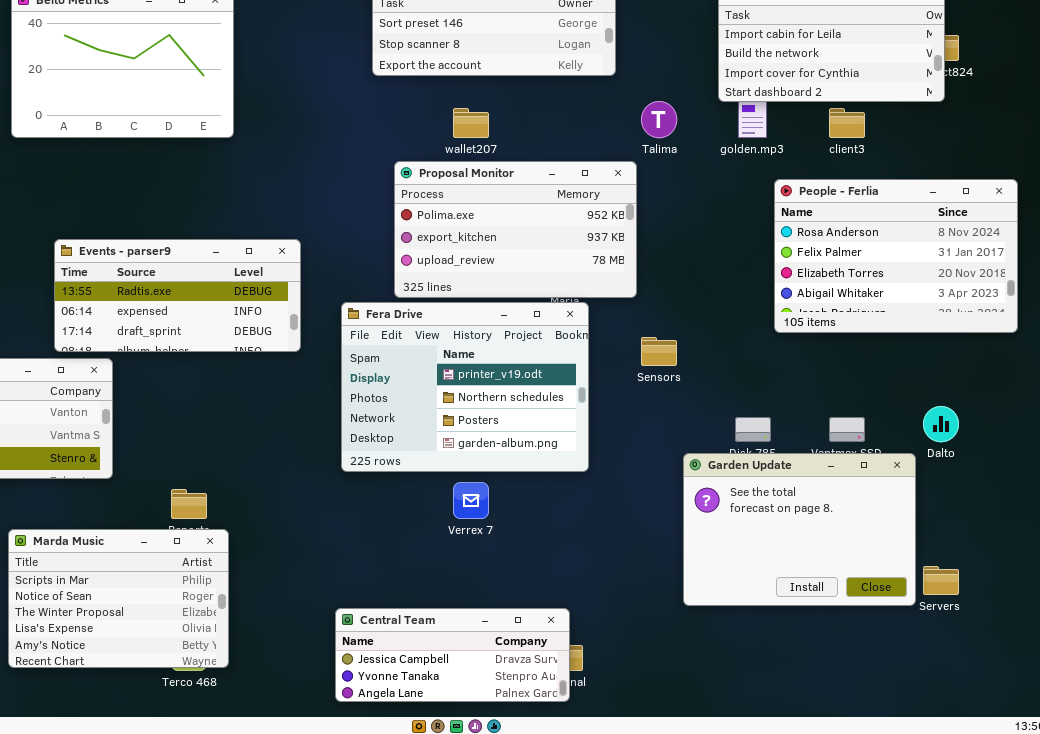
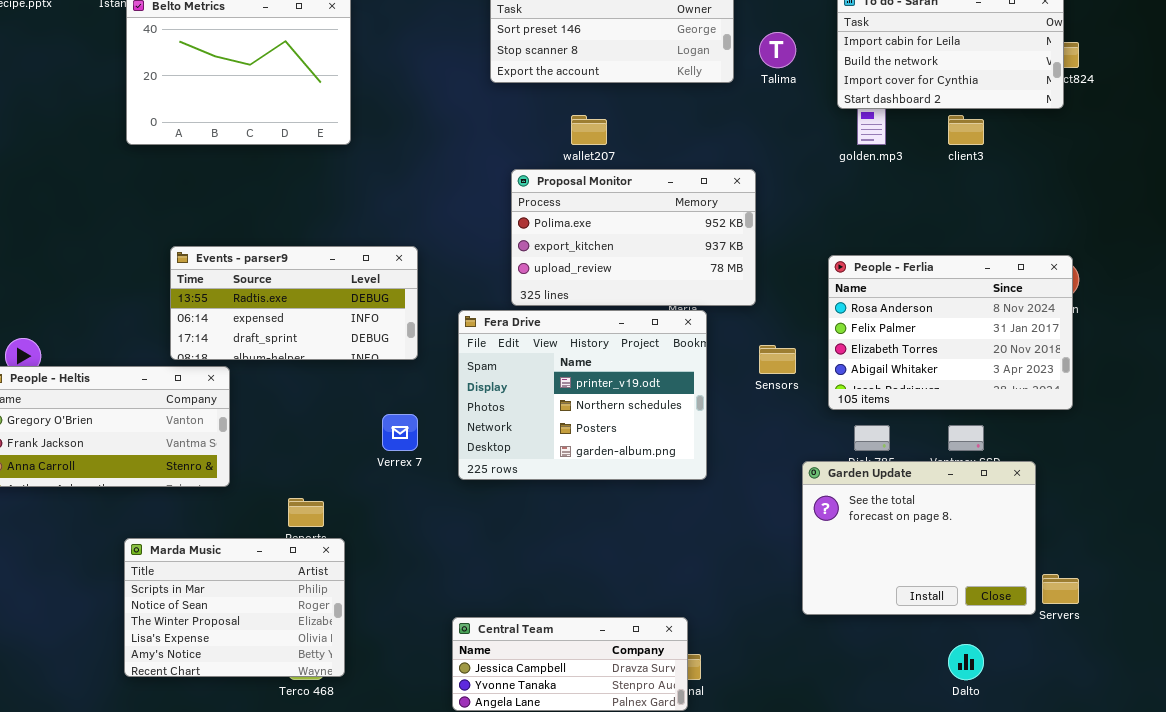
Talima: [641,101,677,138] -> [759,32,796,68], moved
People - Ferlia: [774,179,1018,333] -> [828,255,1073,410], moved
Dalto: [923,406,959,442] -> [948,644,984,680], moved
Verrex 7: [453,482,489,519] -> [382,414,418,451], moved

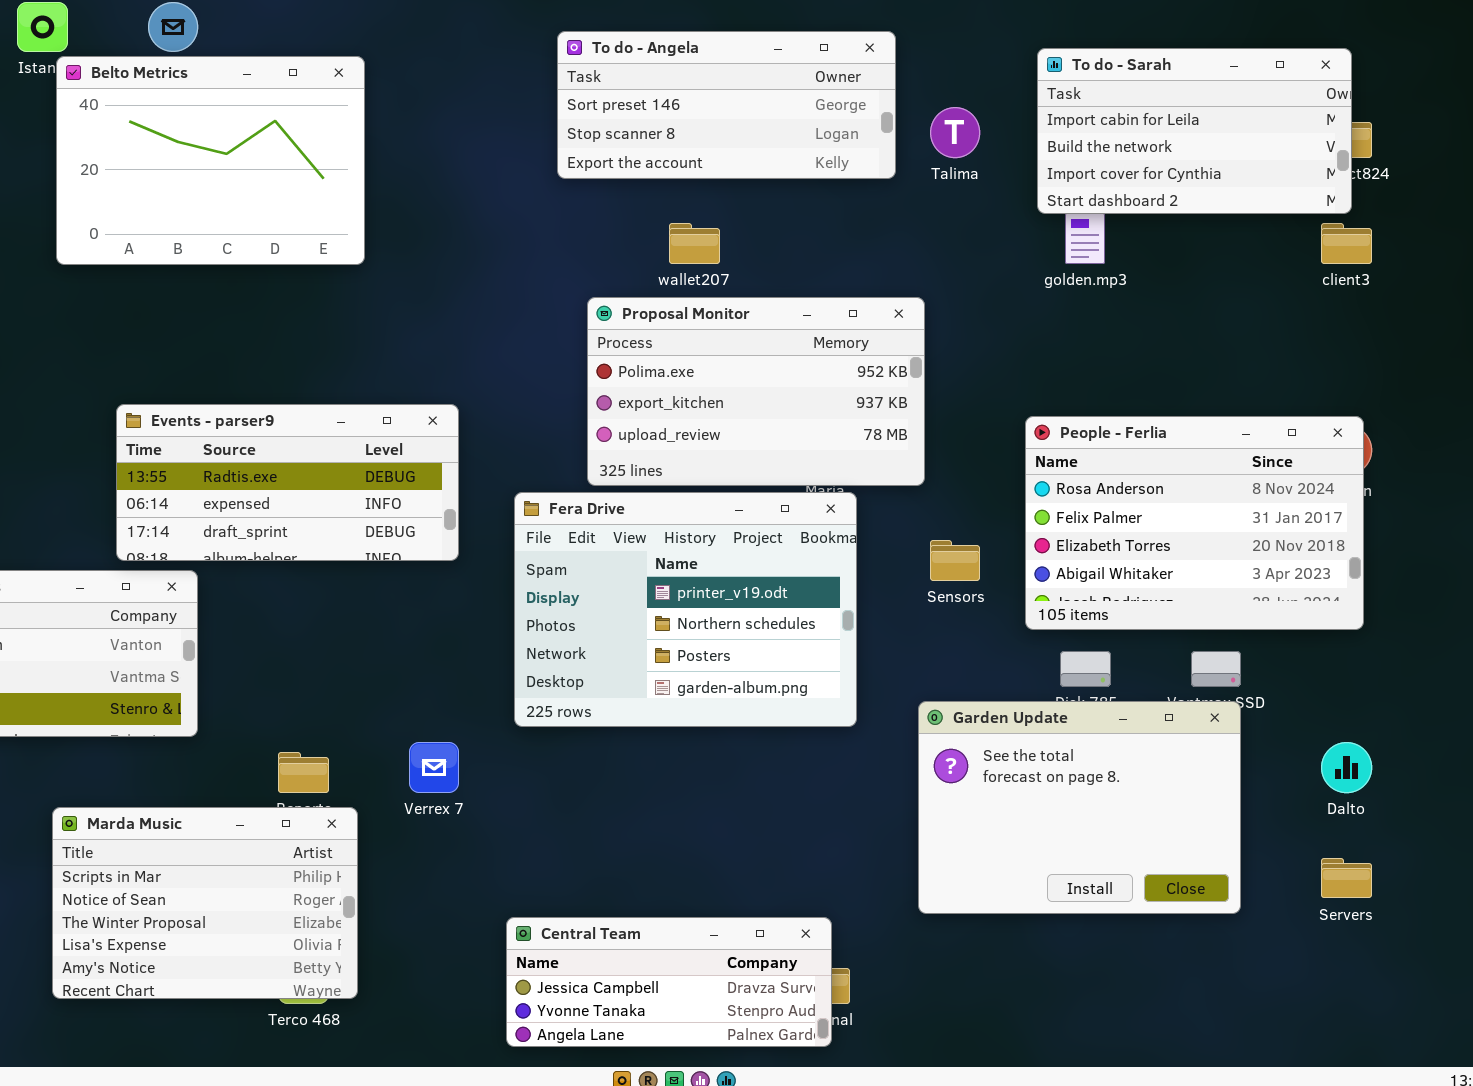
client3: [948,115,984,145] -> [1321,223,1372,264], moved
Verrex 7: [382,414,418,451] -> [409,742,459,793], moved
Garden Update: [802,461,1036,615] -> [918,701,1241,914], moved
Dalto: [948,644,984,680] -> [1321,742,1372,793], moved

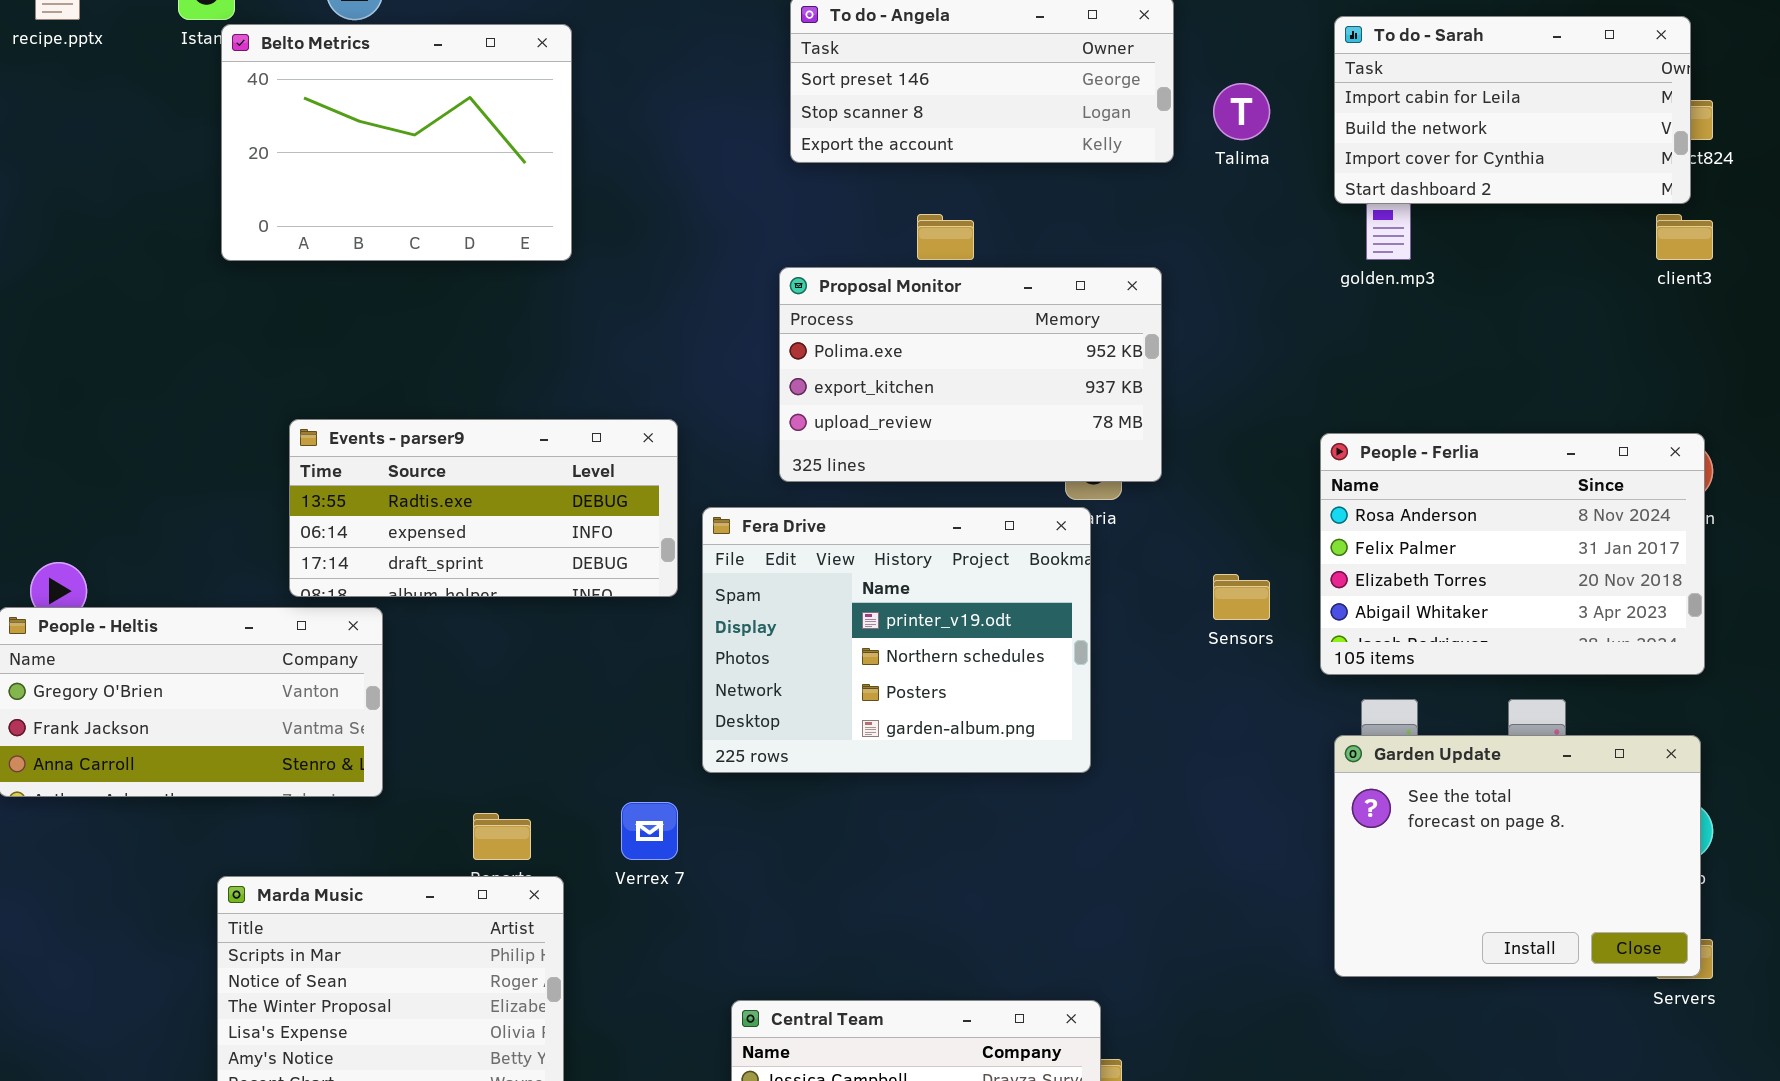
Proposal Monitor: [587,297,925,486] -> [779,267,1162,482], moved
Fera Drive: [514,492,857,727] -> [702,507,1091,773], moved
Garden Update: [918,701,1241,914] -> [1334,735,1701,977], moved

